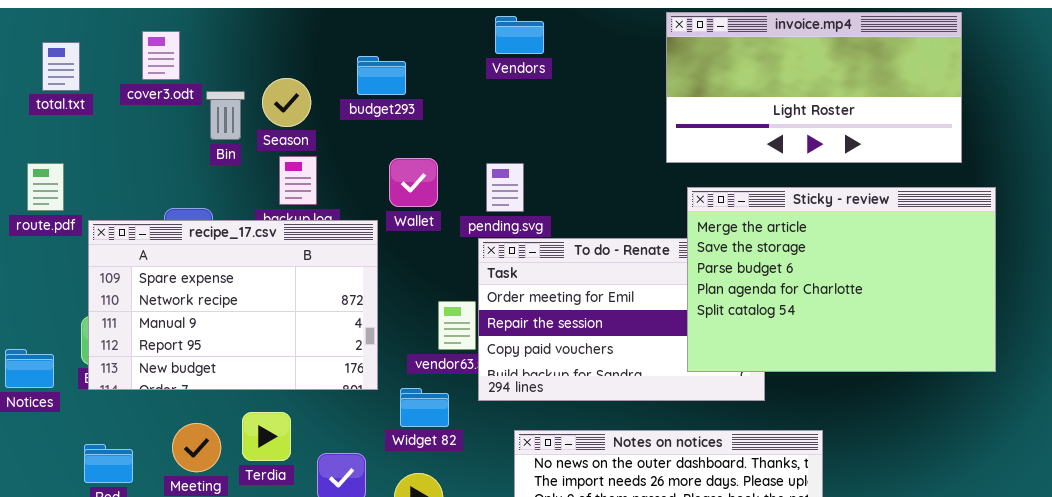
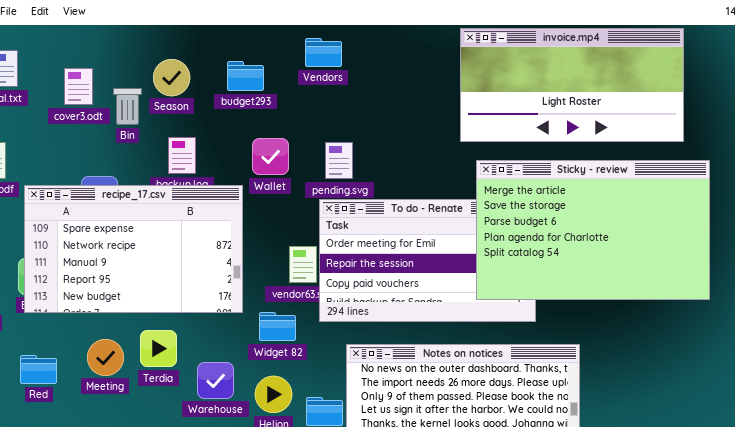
Vendors: [495,16,544,54] -> [305,38,342,67], moved
cover3.odt: [142,31,180,80] -> [64,68,93,105], moved
Season: [262,78,311,127] -> [153,59,190,96], moved

